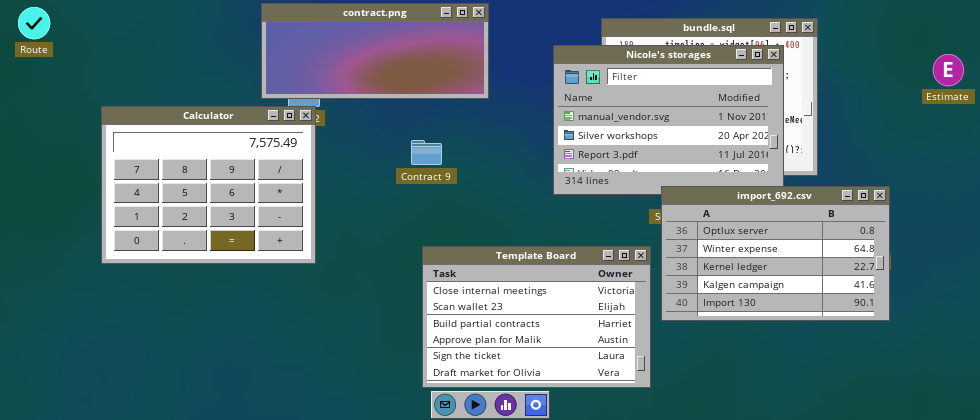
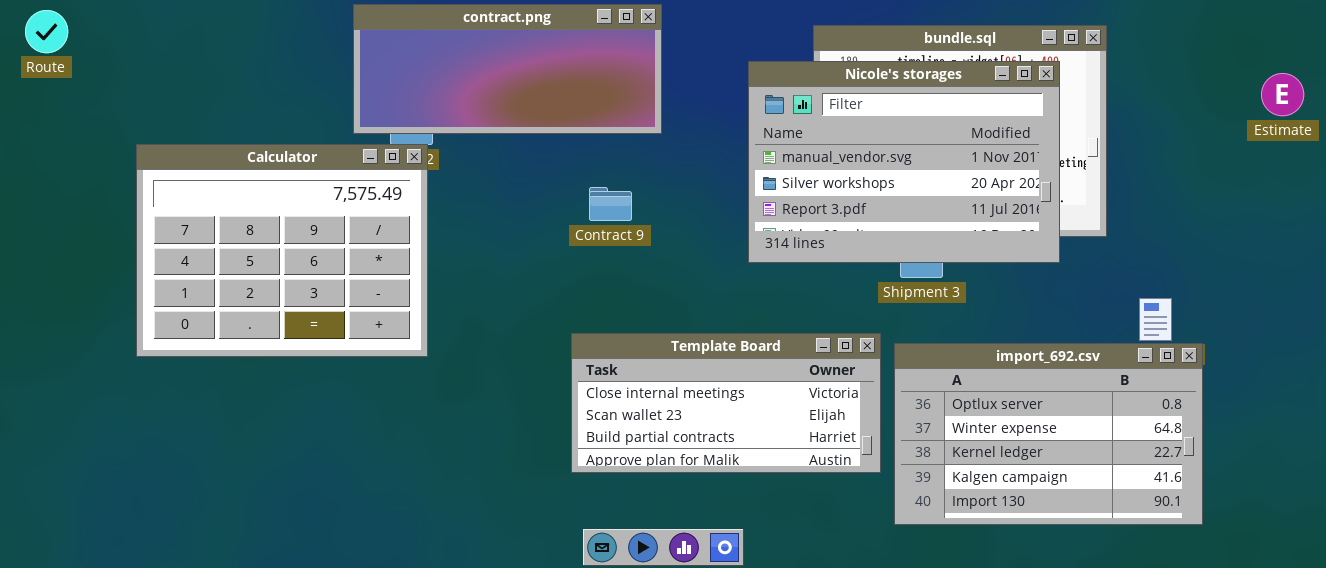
Contract 9: [411,140,442,165] -> [589,187,632,221], moved
import_692.csv: [661,186,890,321] -> [894,343,1203,525], moved
Template Board: [422,246,651,388] -> [571,333,881,473], resized

